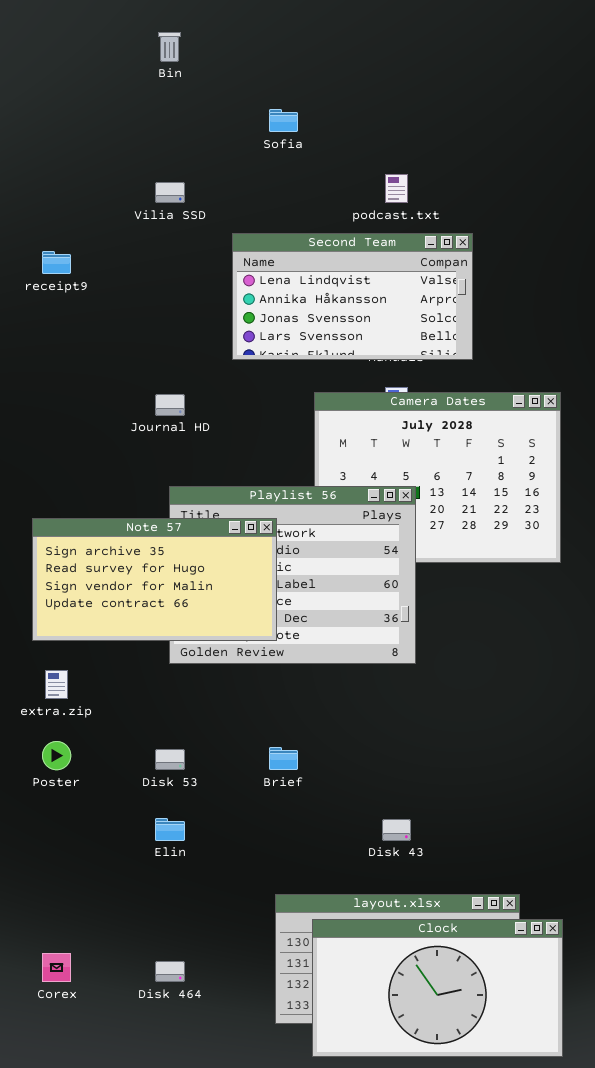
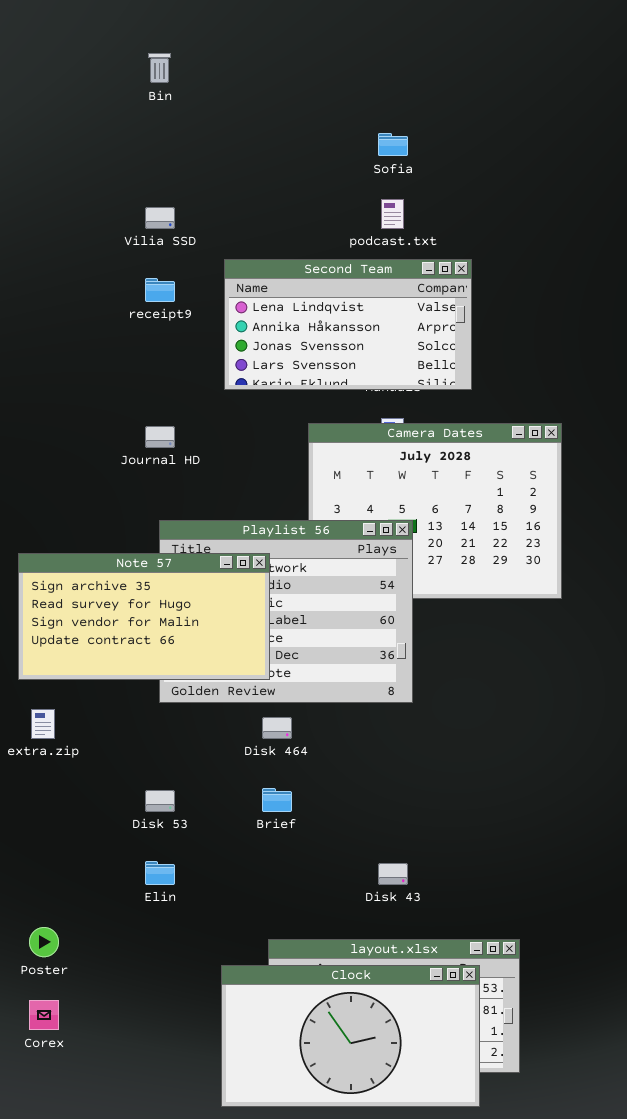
Sofia: [269,109,298,132] -> [378,133,408,156], moved
receipt9: [42,251,71,274] -> [145,278,175,302], moved
Poster: [42,741,71,770] -> [29,927,59,957], moved
Clock: [312,919,563,1057] -> [221,965,480,1107], moved
Disk 464: [155,961,185,982] -> [262,717,292,739], moved

